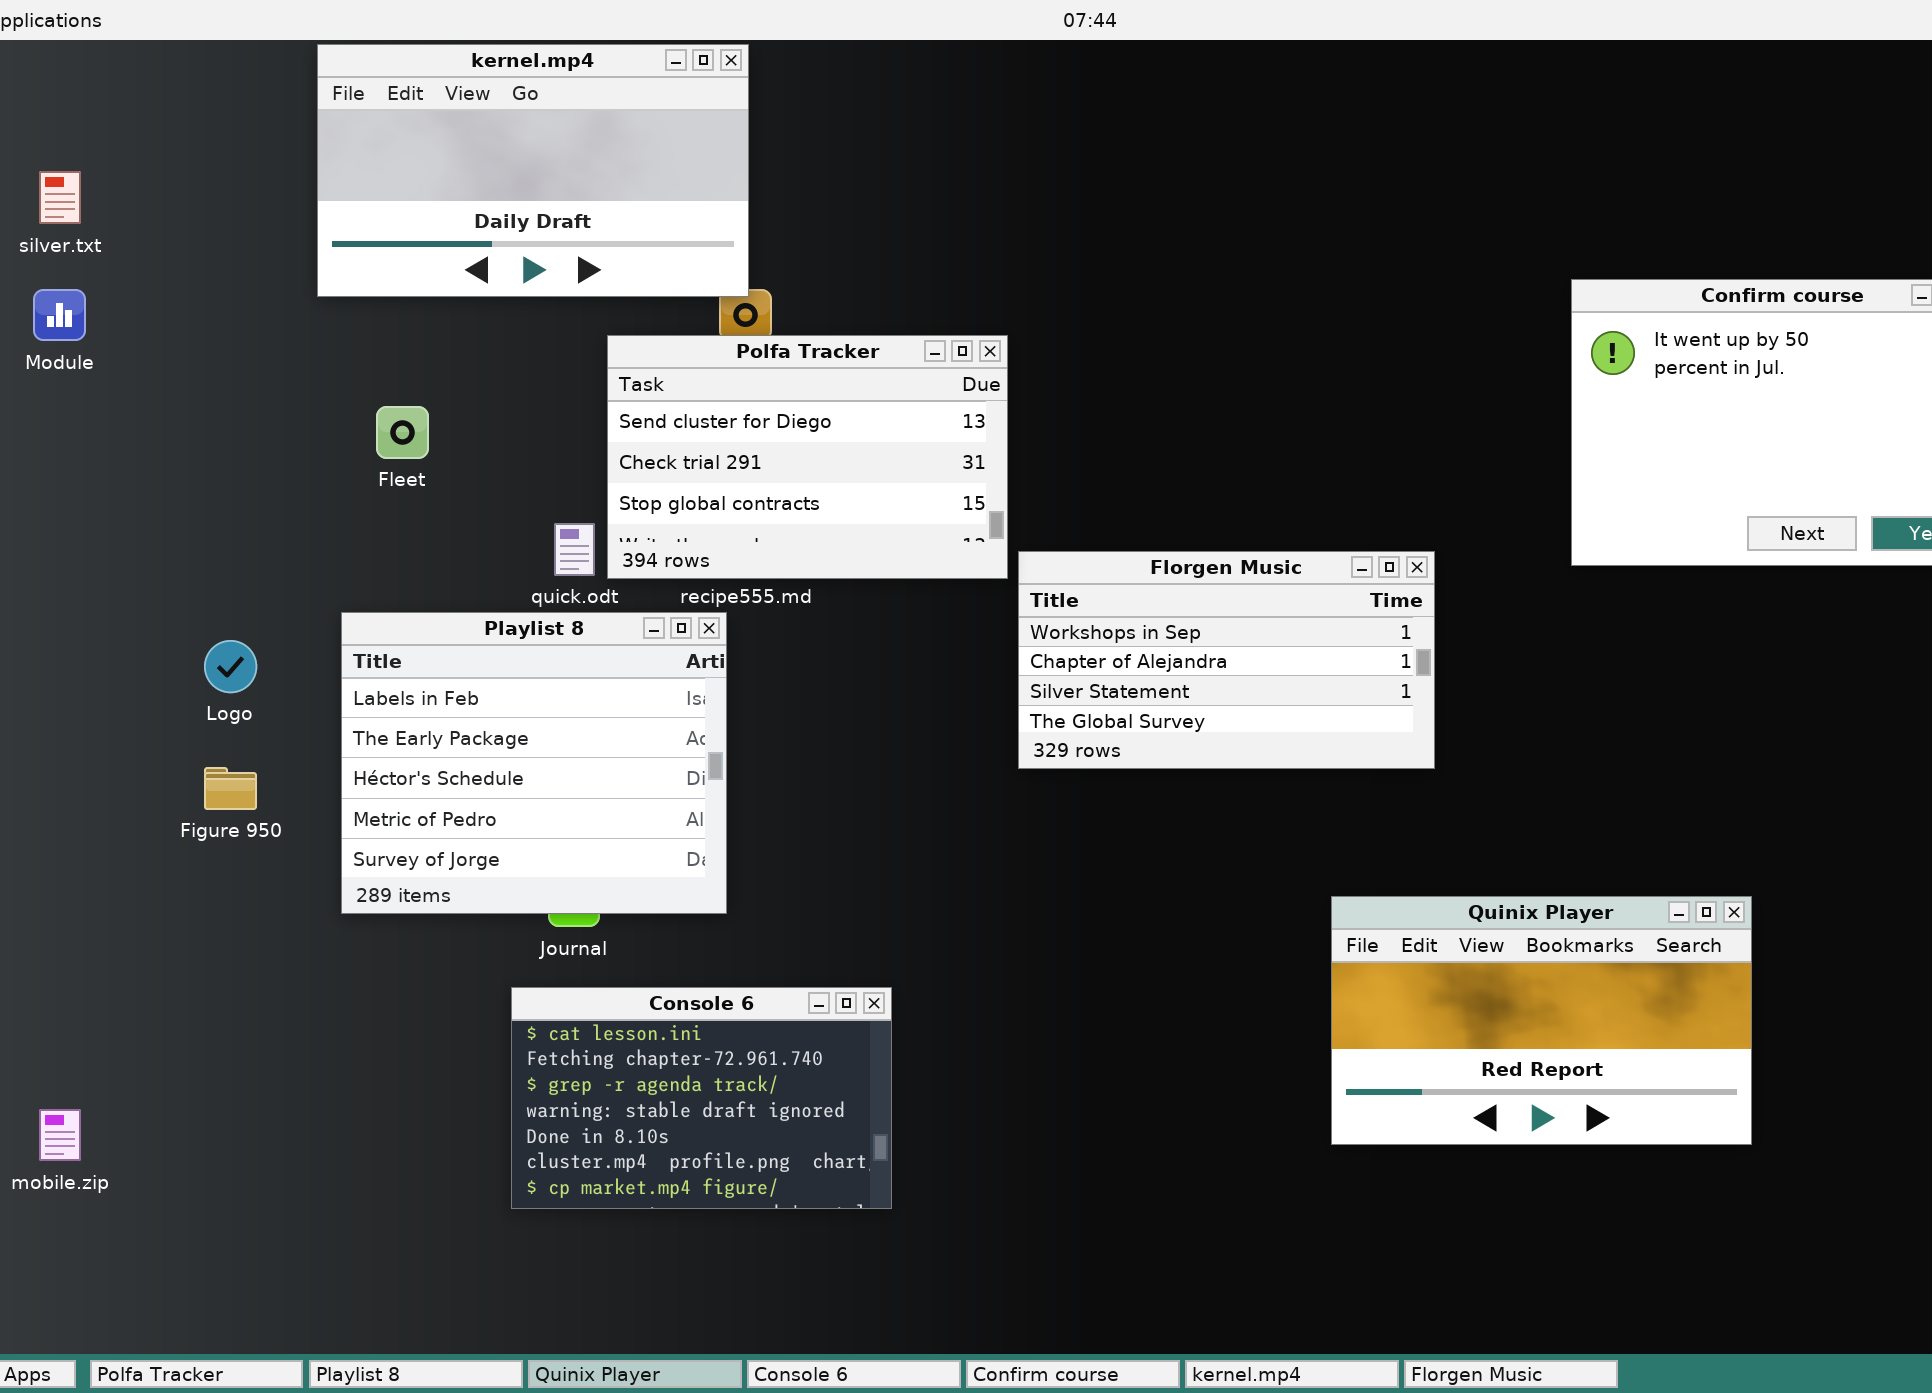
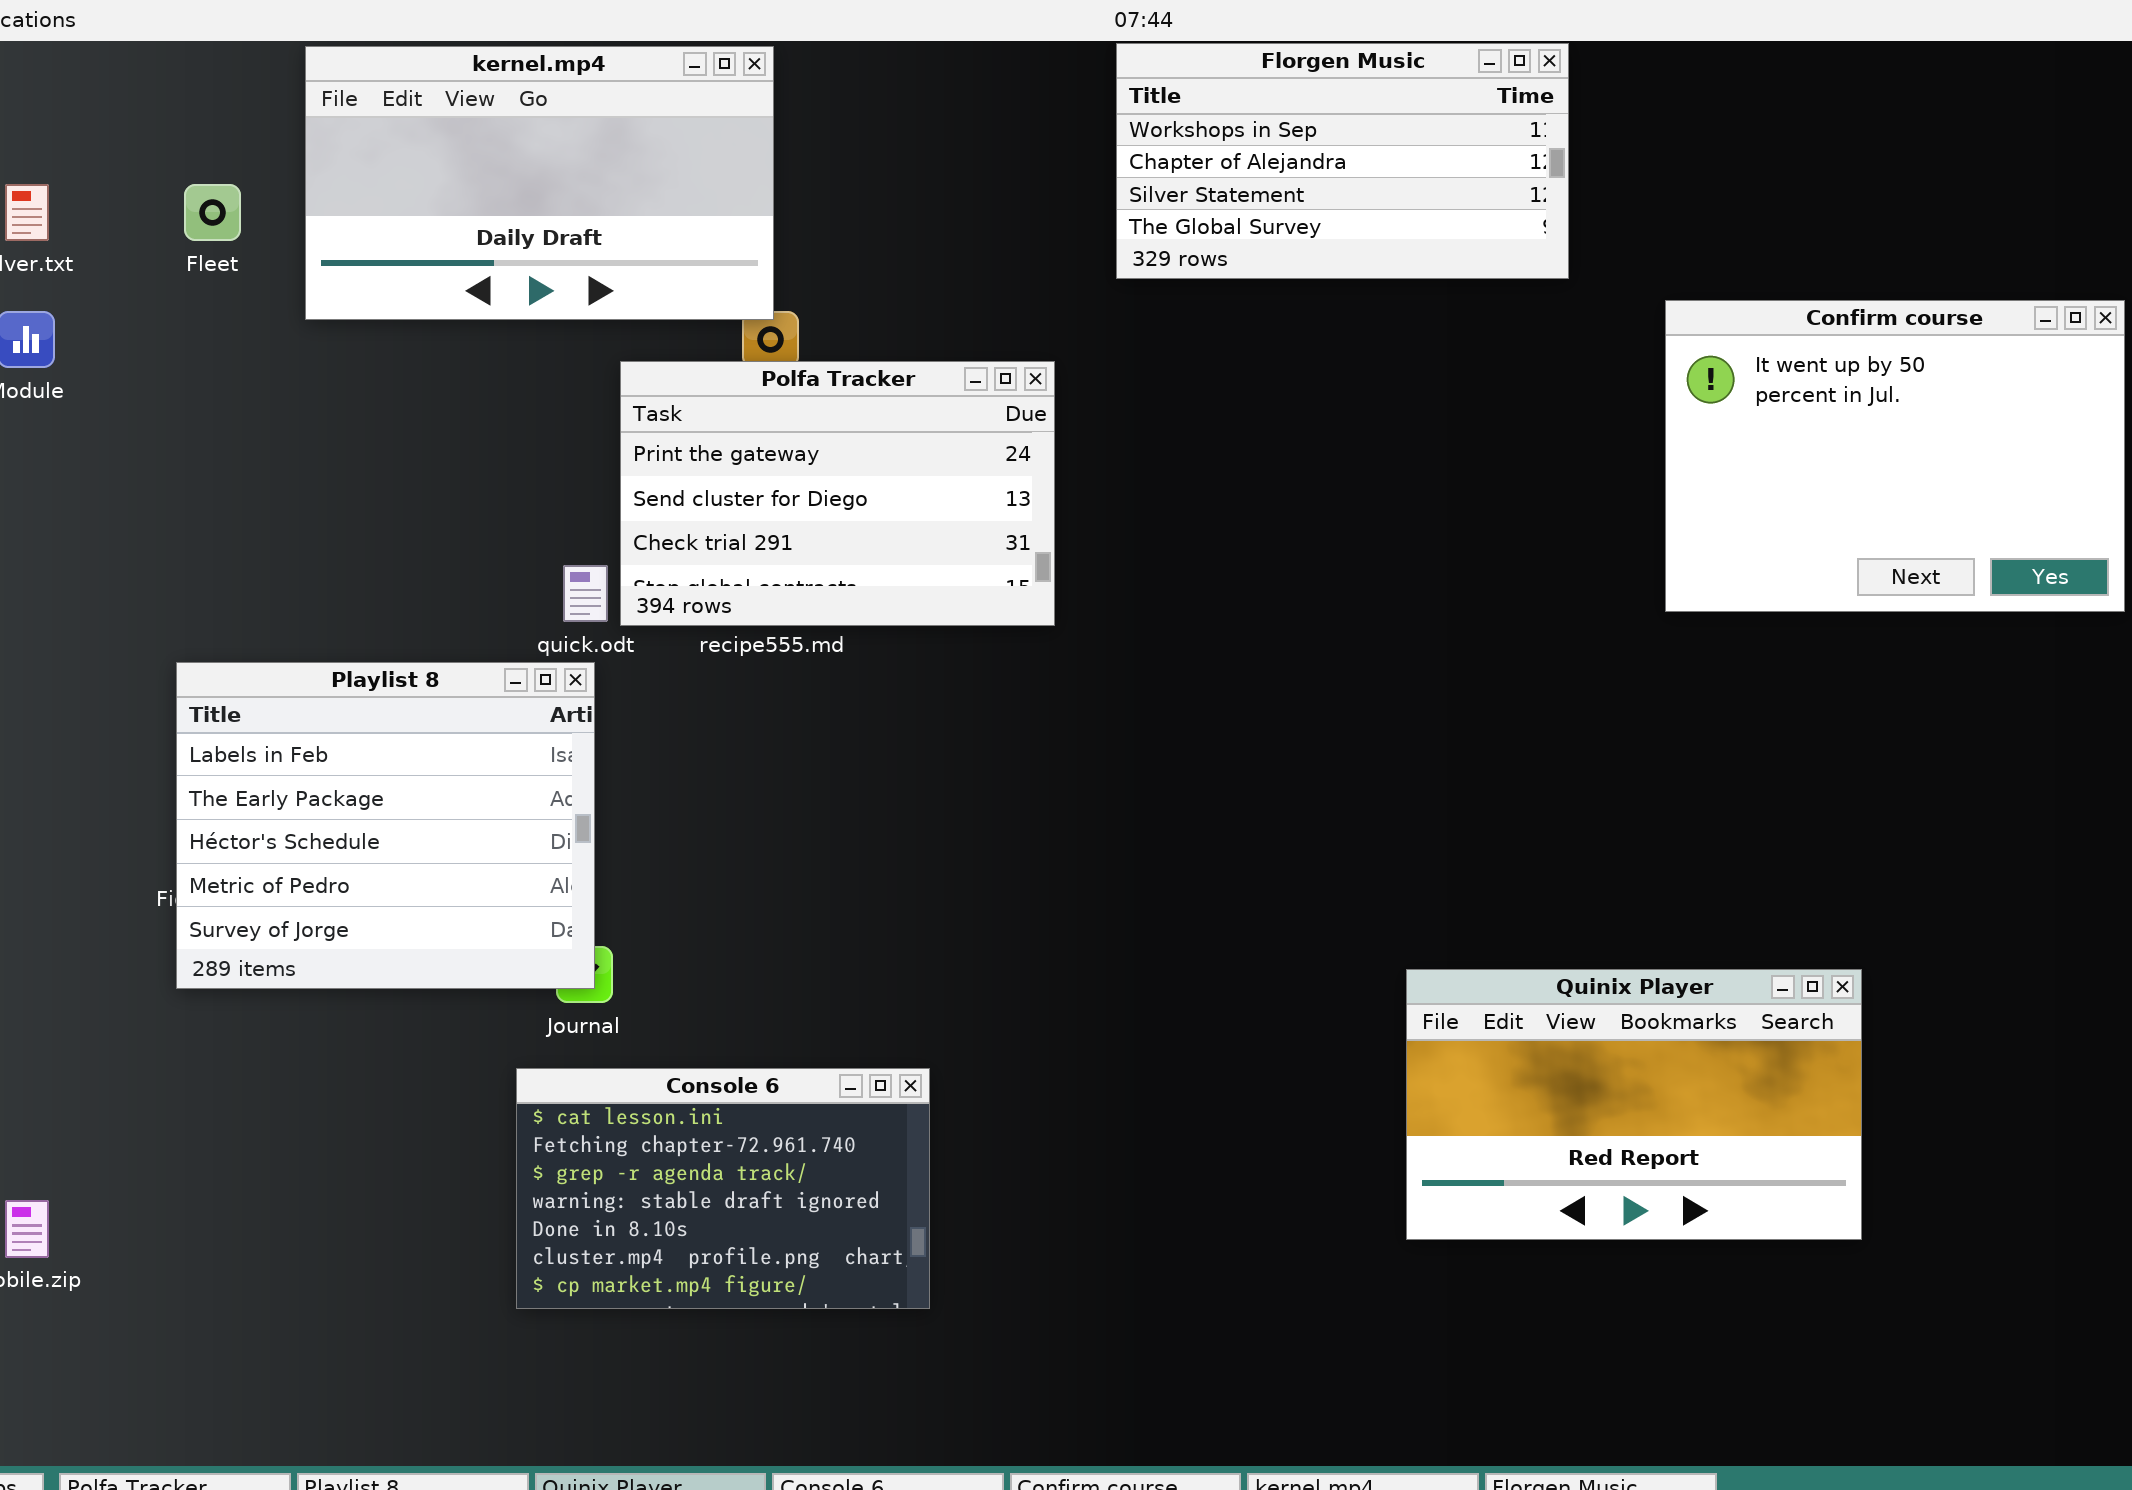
Polfa Tracker: [607,335,1008,579] -> [620,361,1055,626], scrolled up 1 row
Fleet: [376,406,429,459] -> [184,184,241,241], moved
Florgen Music: [1018,551,1435,769] -> [1116,43,1569,279], moved
Playlist 8: [341,612,727,914] -> [176,662,595,989], moved

